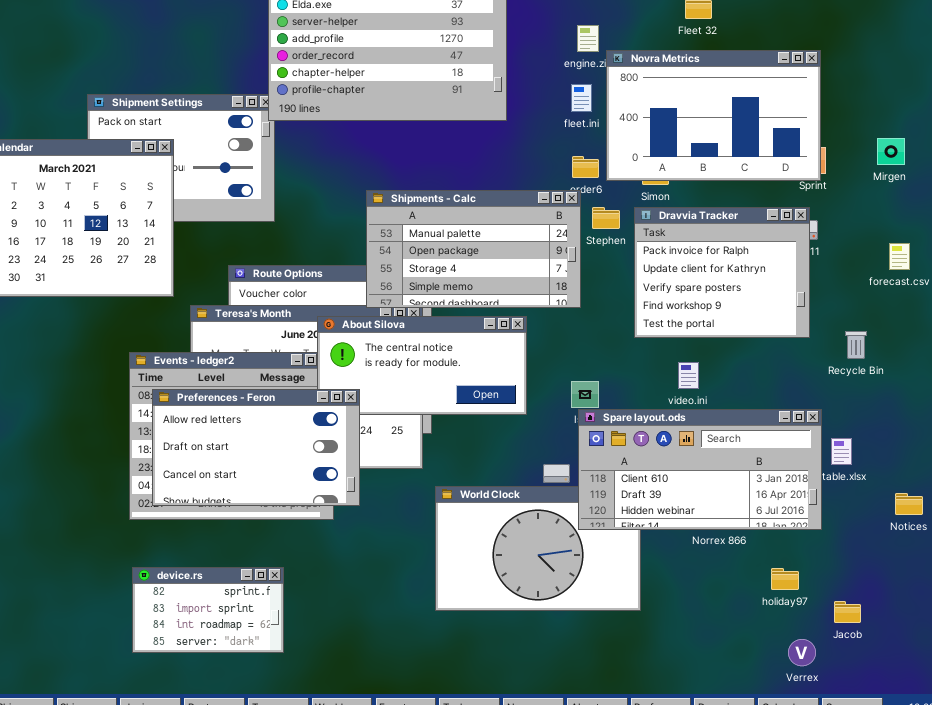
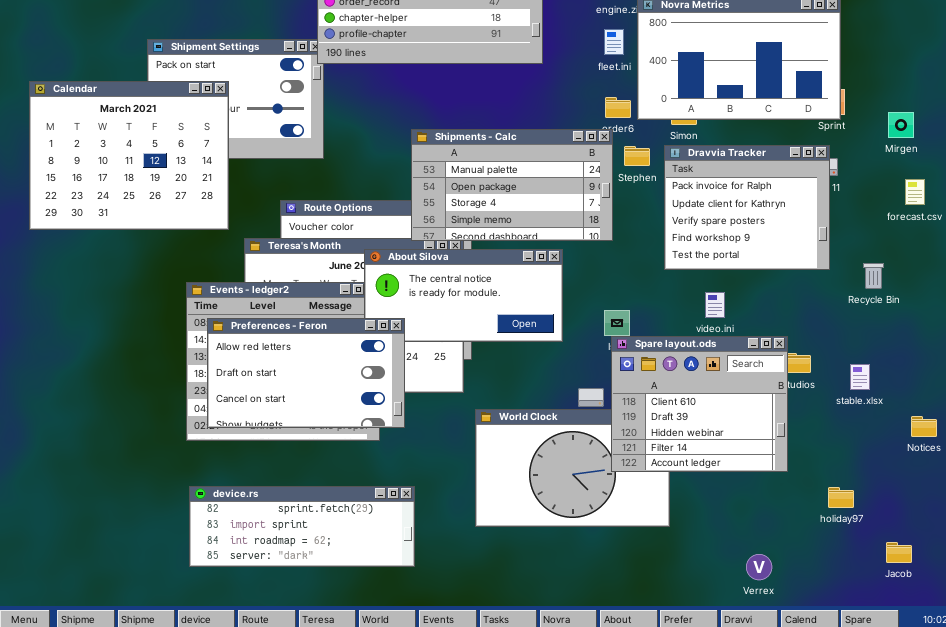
Mirgen: [877,138,905,165] -> [888,112,914,138], moved
Spare layout.ods: [578,409,822,530] -> [611,336,788,472], resized
device.rs: [132,567,284,653] -> [189,486,415,567], resized
holiday97: [771,568,799,590] -> [828,487,854,508], moved
Jacob: [834,601,861,623] -> [886,542,912,563], moved
Verrex: [788,639,816,666] -> [746,554,772,580], moved

